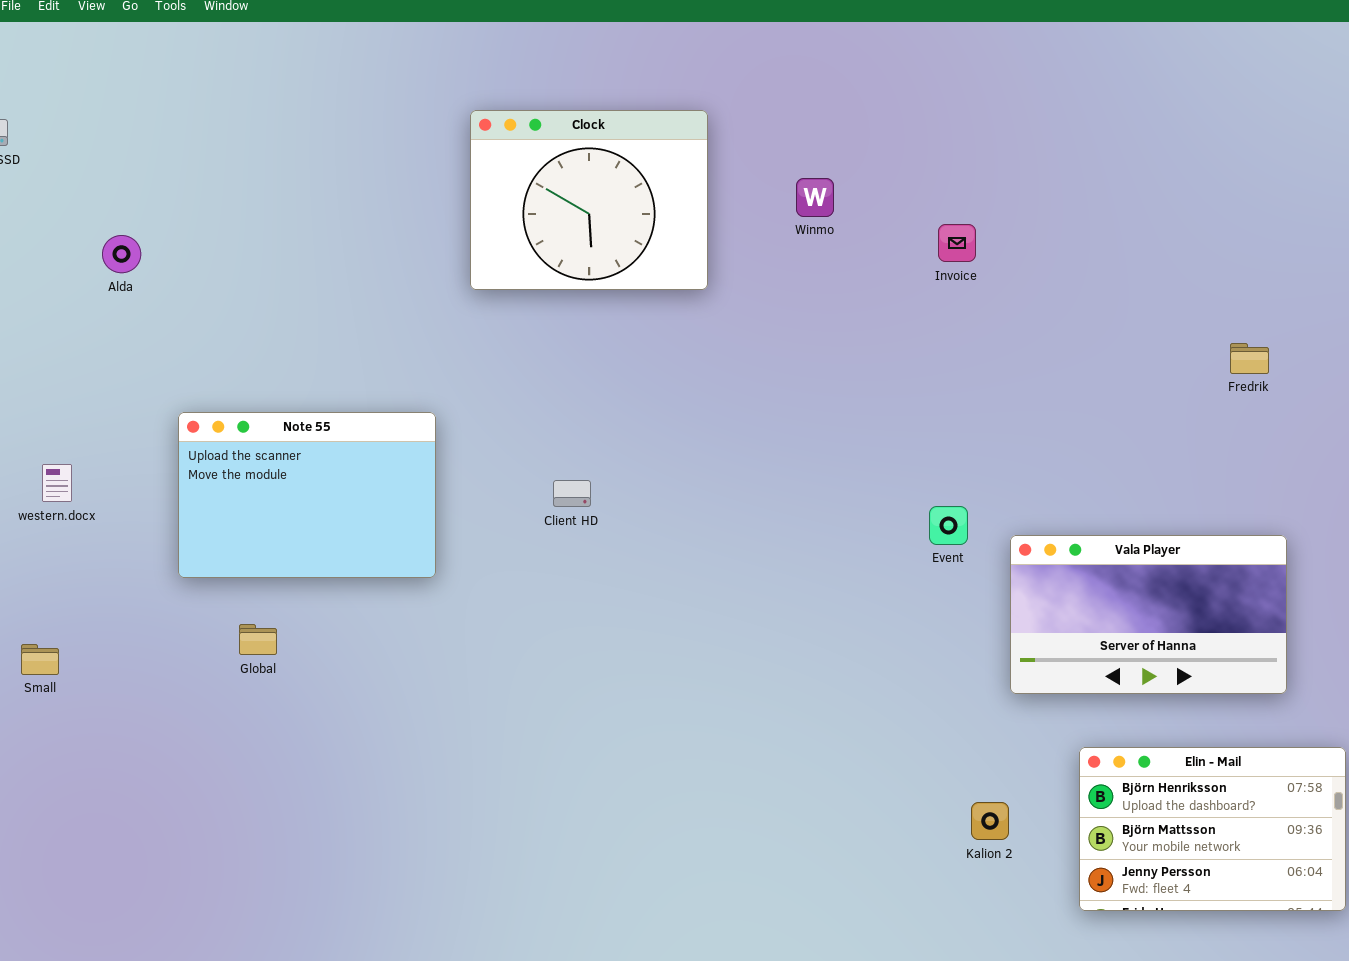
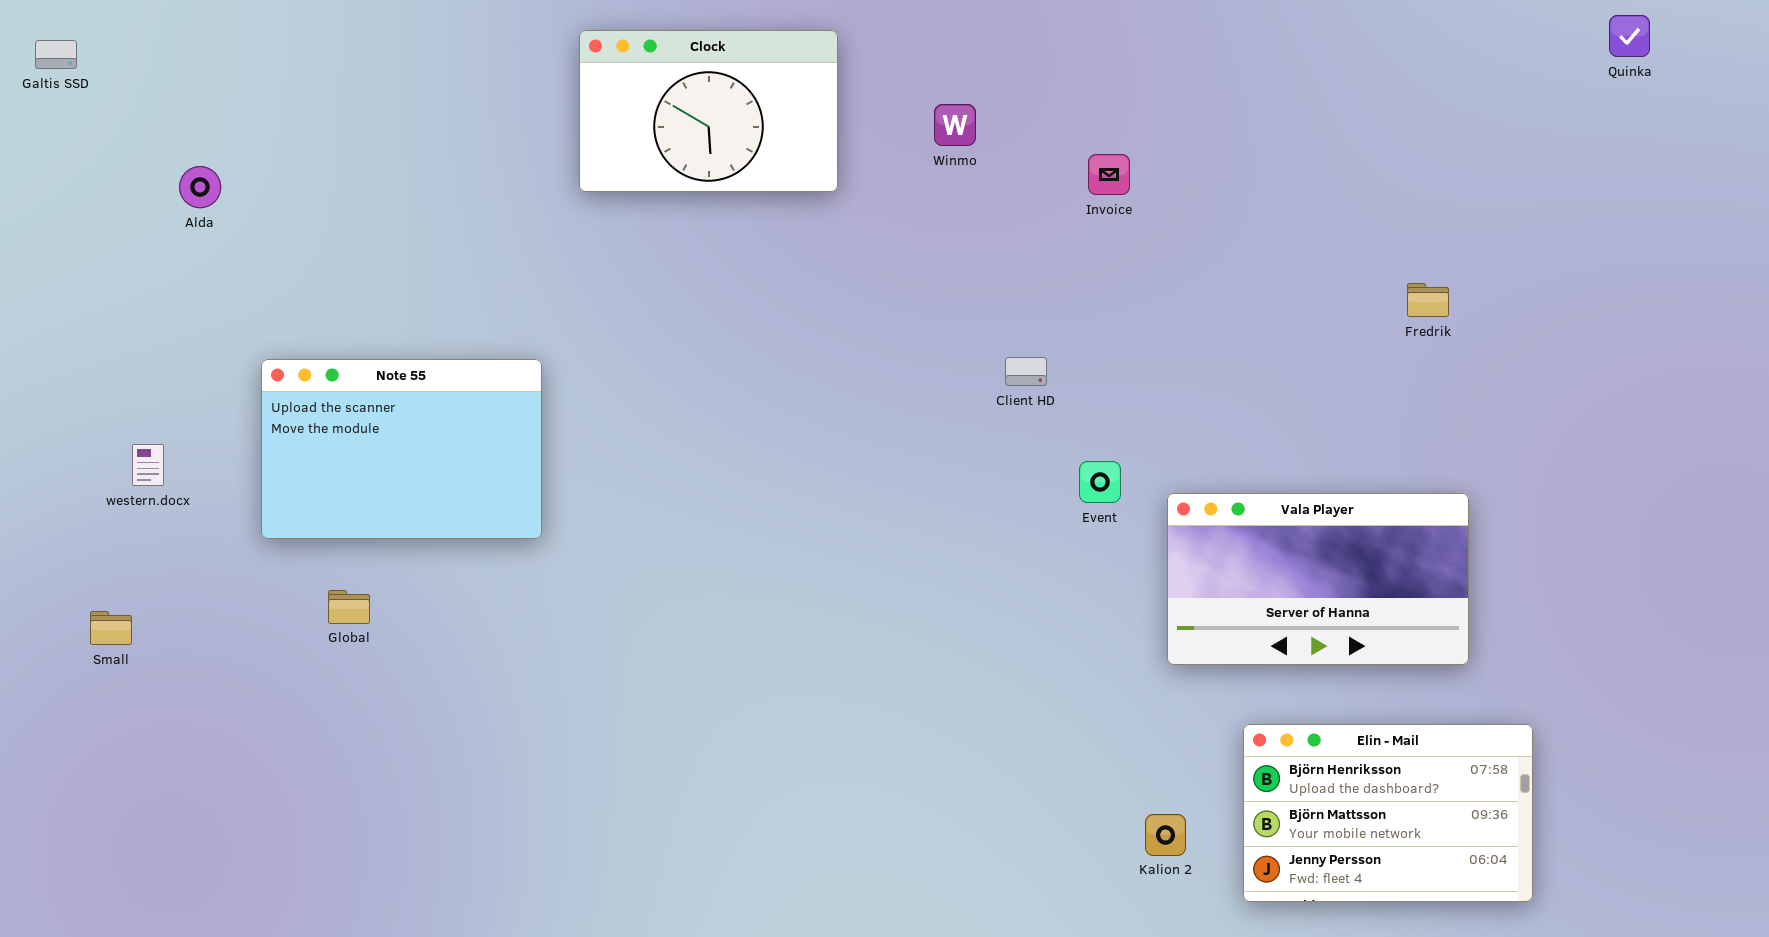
Clock: [470,110,708,290] -> [579,30,838,192], resized
western.docx: [42,464,72,502] -> [132,444,164,486], moved
Client HD: [553,480,591,507] -> [1005,357,1047,386], moved
Kalion 2: [971,802,1009,840] -> [1145,814,1186,856], moved

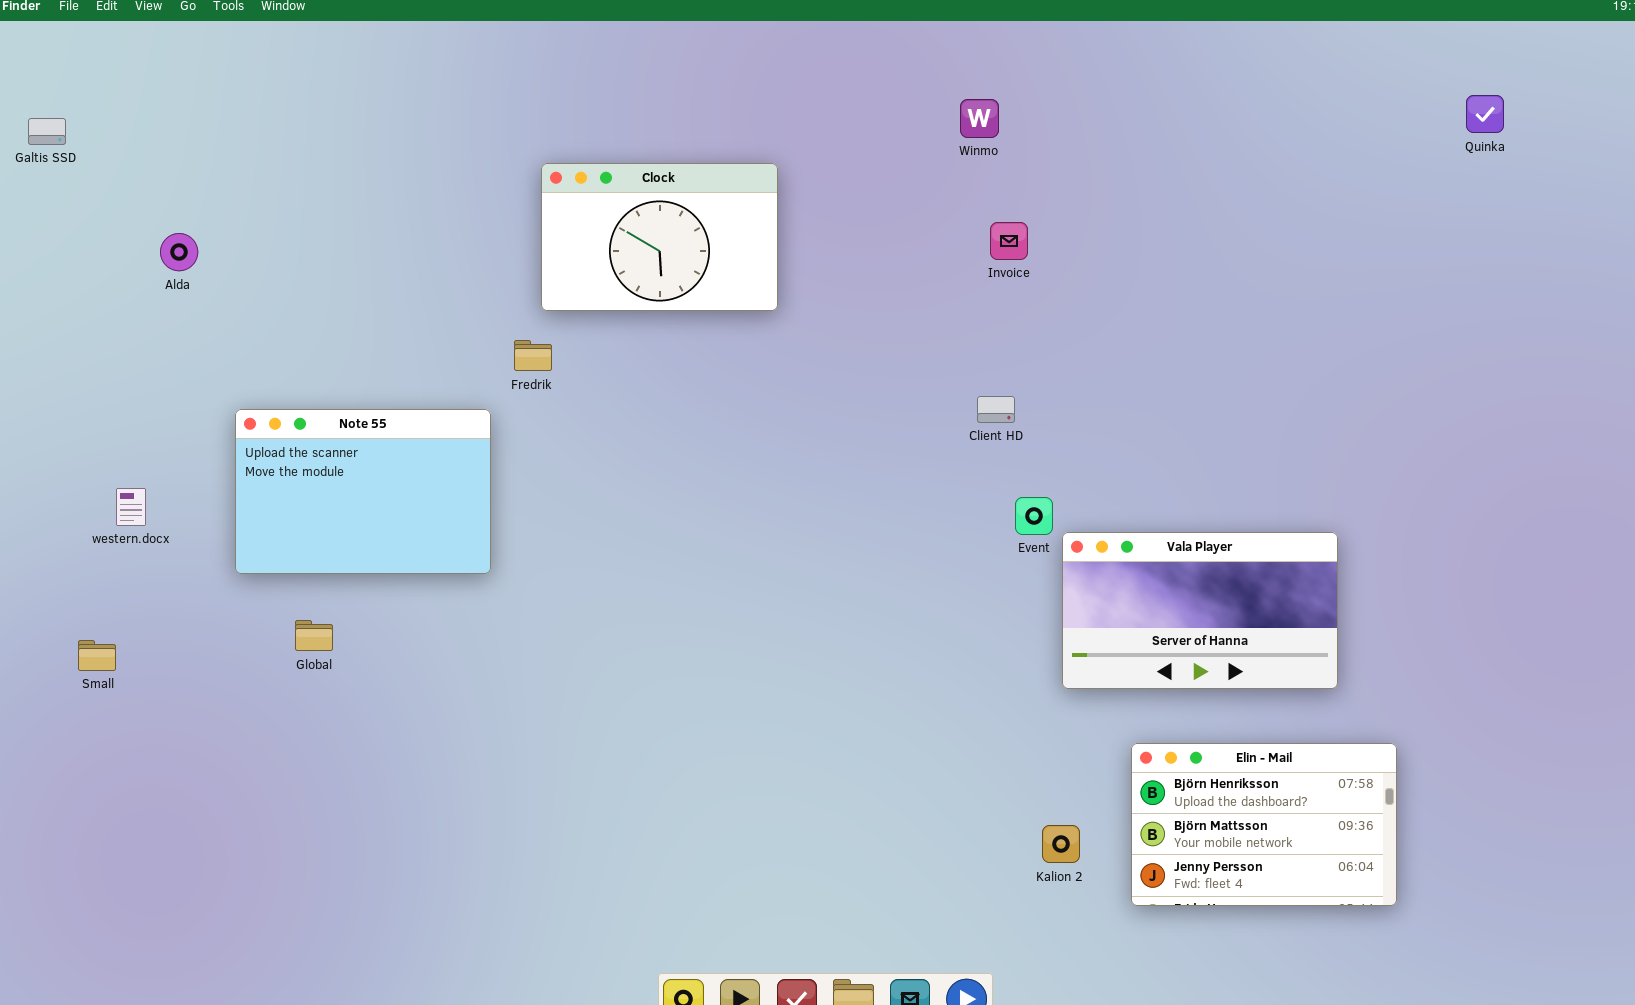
Clock: [579,30,838,192] -> [541,163,778,311], moved
Winmo: [934,104,976,146] -> [960,99,999,138], moved
Fredrik: [1407,283,1449,317] -> [514,340,552,371], moved
Client HD: [1005,357,1047,386] -> [977,396,1015,423], moved
Event: [1079,461,1121,503] -> [1015,497,1053,535], moved

